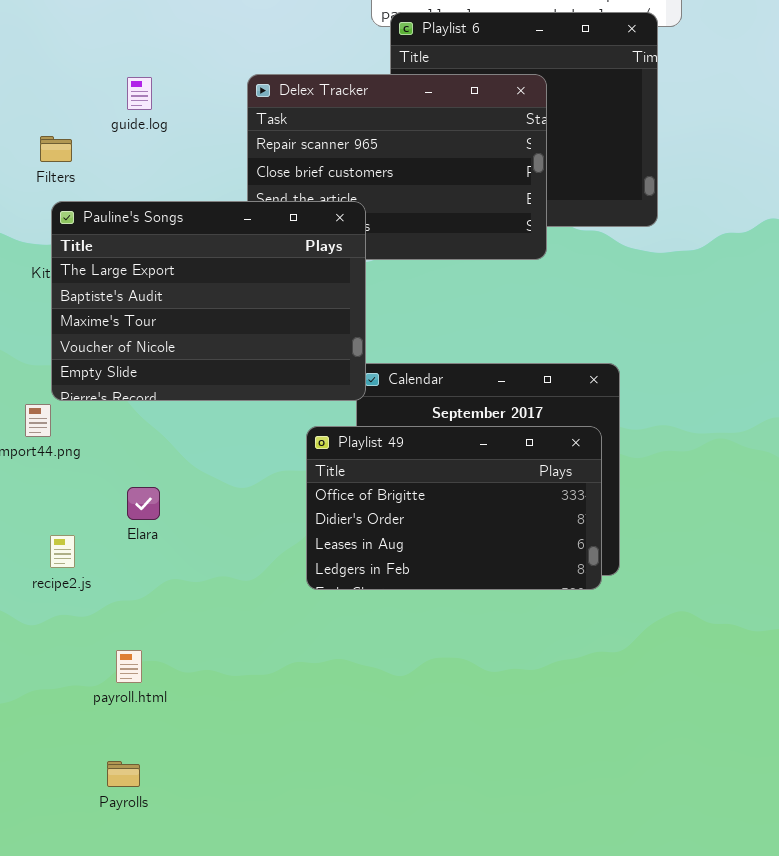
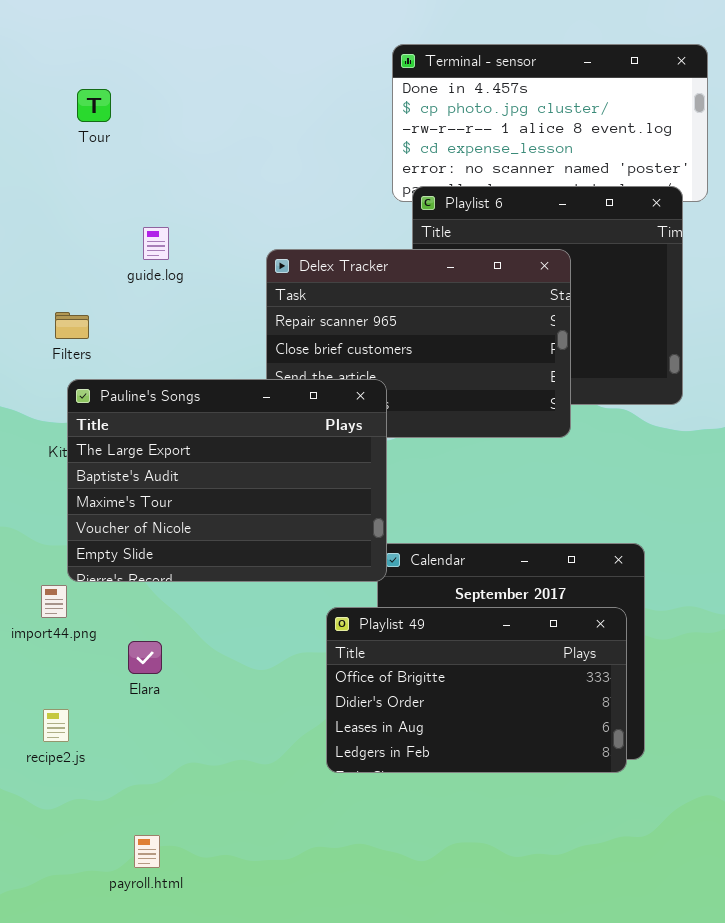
guide.log: [127,77,152,110] -> [143,227,169,260], moved
Elara: [127,487,160,520] -> [128,641,162,674], moved
recipe2.js: [50,535,75,568] -> [43,709,69,742], moved

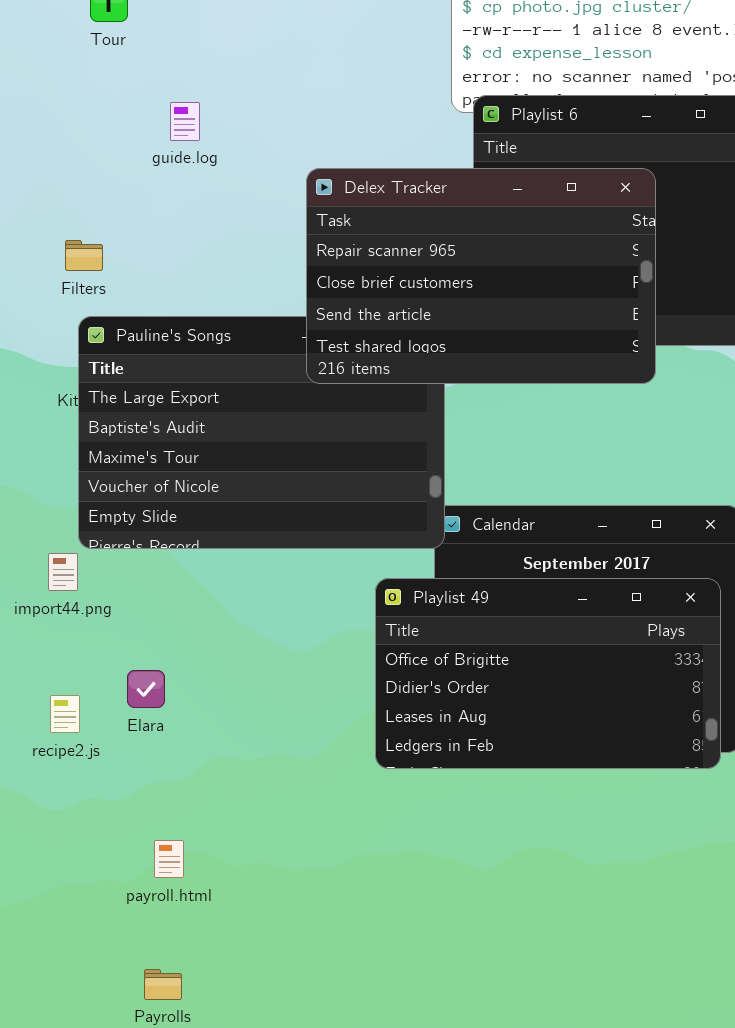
guide.log: [143,227,169,260] -> [170,102,200,141], moved
Delex Tracker: [266,249,571,438] -> [306,168,656,384], raised
Elara: [128,641,162,674] -> [127,670,165,708], moved

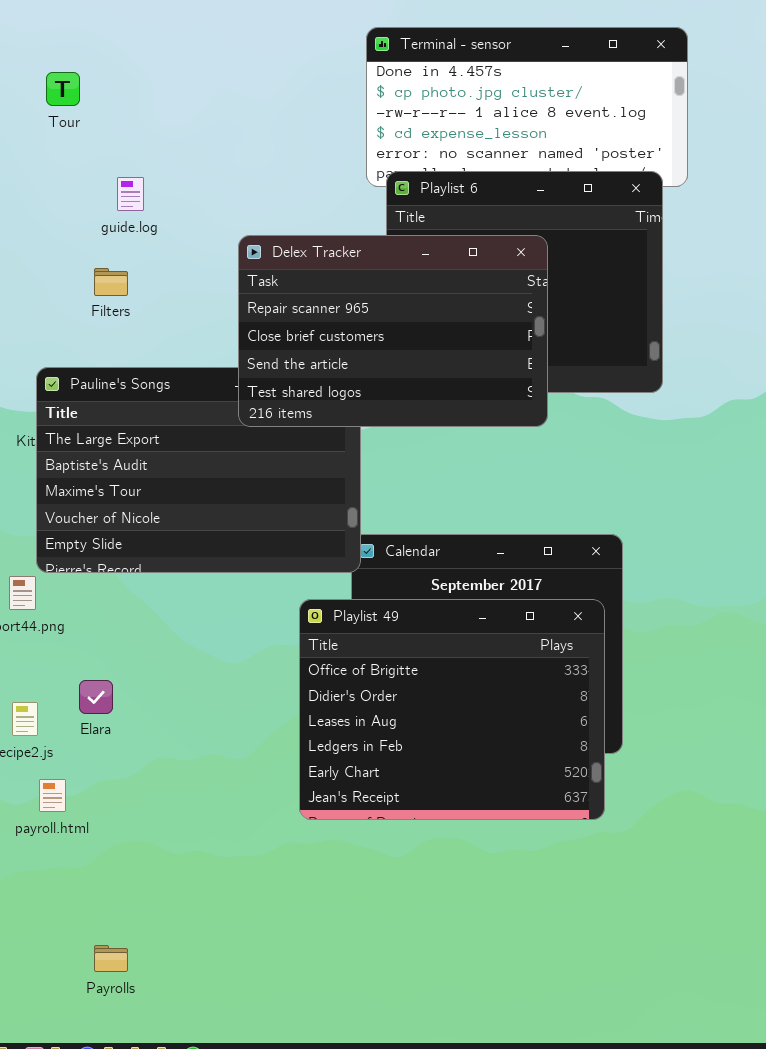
Filters: [65,240,103,271] -> [94,268,128,296], moved
Playlist 49: [375,578,721,769] -> [299,599,605,820], resized
payroll.html: [154,840,184,878] -> [39,779,66,812], moved

